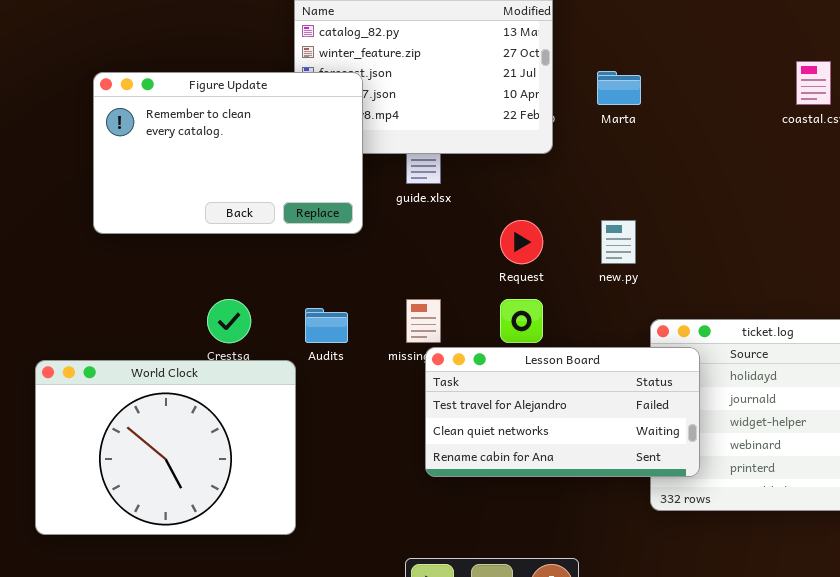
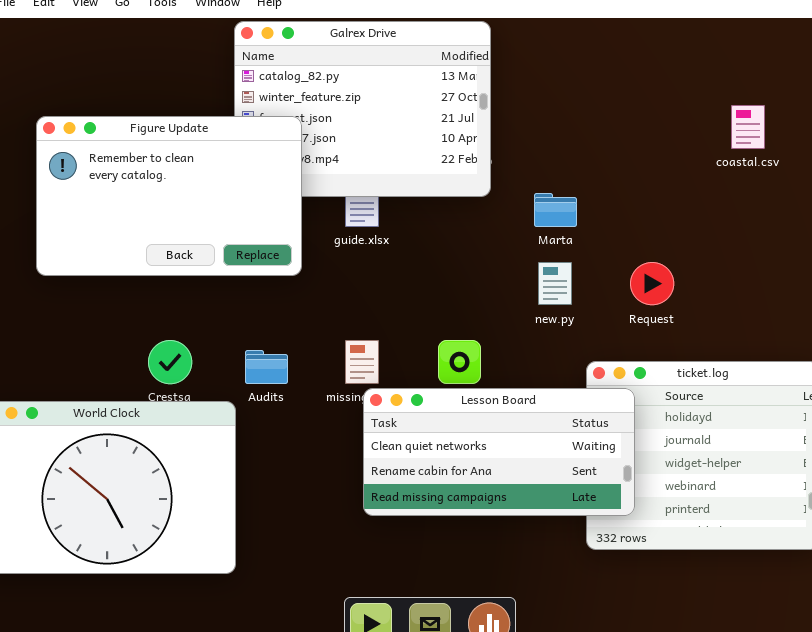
Marta: [597,71,641,105] -> [534,193,577,227], moved
Request: [500,220,543,264] -> [630,262,674,305], moved
Lesson Board: [425,347,700,477] -> [363,388,635,516], scrolled down 1 row

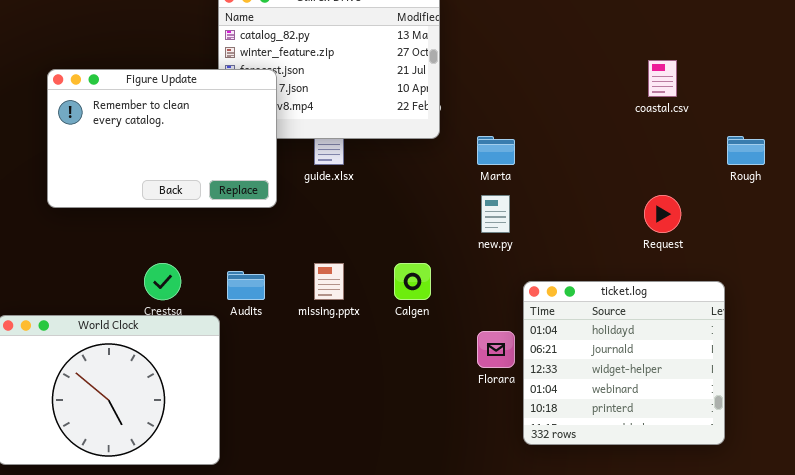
Request: [630,262,674,305] -> [644,195,681,233], moved
Lesson Board: [363,388,635,516] -> none, closed

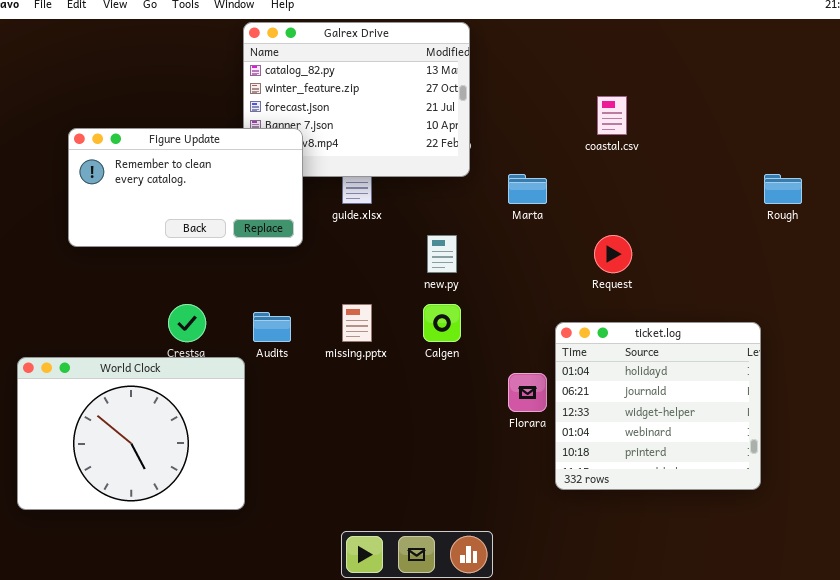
coastal.csv: [648,60,677,97] -> [597,96,627,135], moved
Figure Update: [47,69,277,208] -> [68,128,303,247], resized
new.py: [481,195,510,233] -> [427,235,457,273], moved
Request: [644,195,681,233] -> [594,235,632,273], moved

